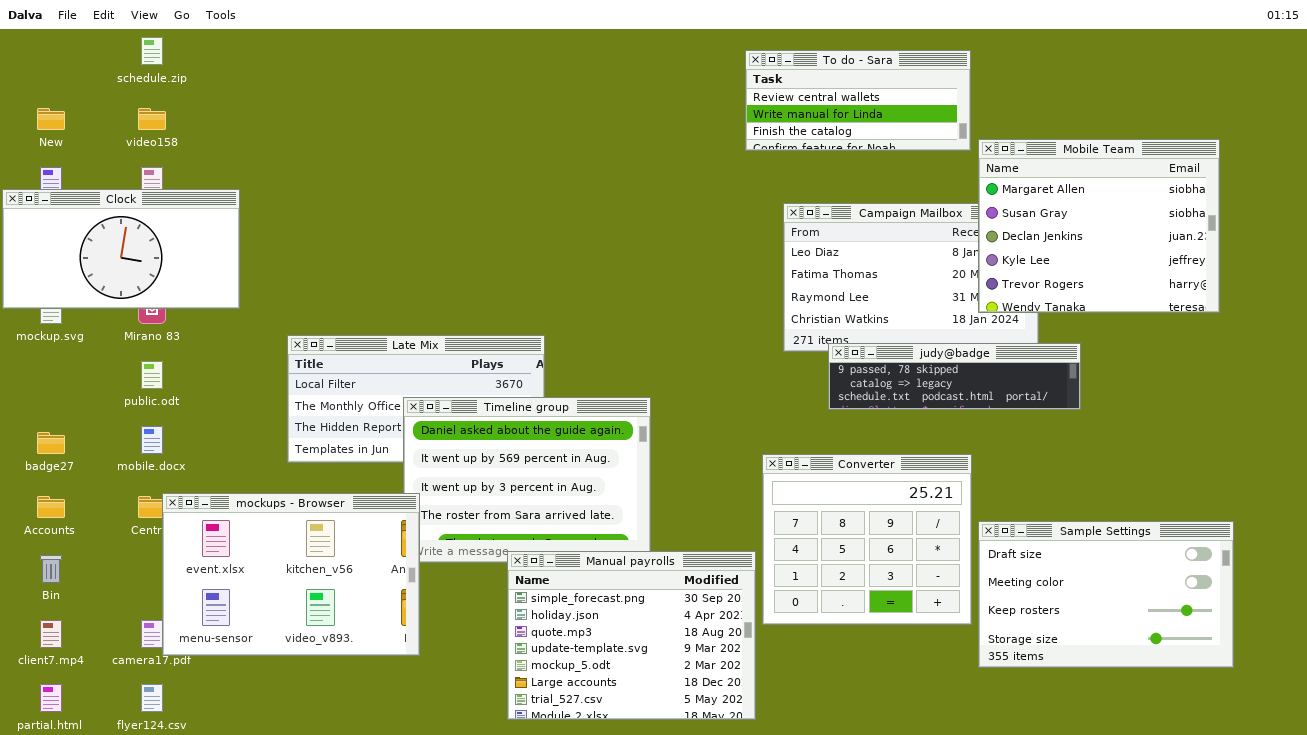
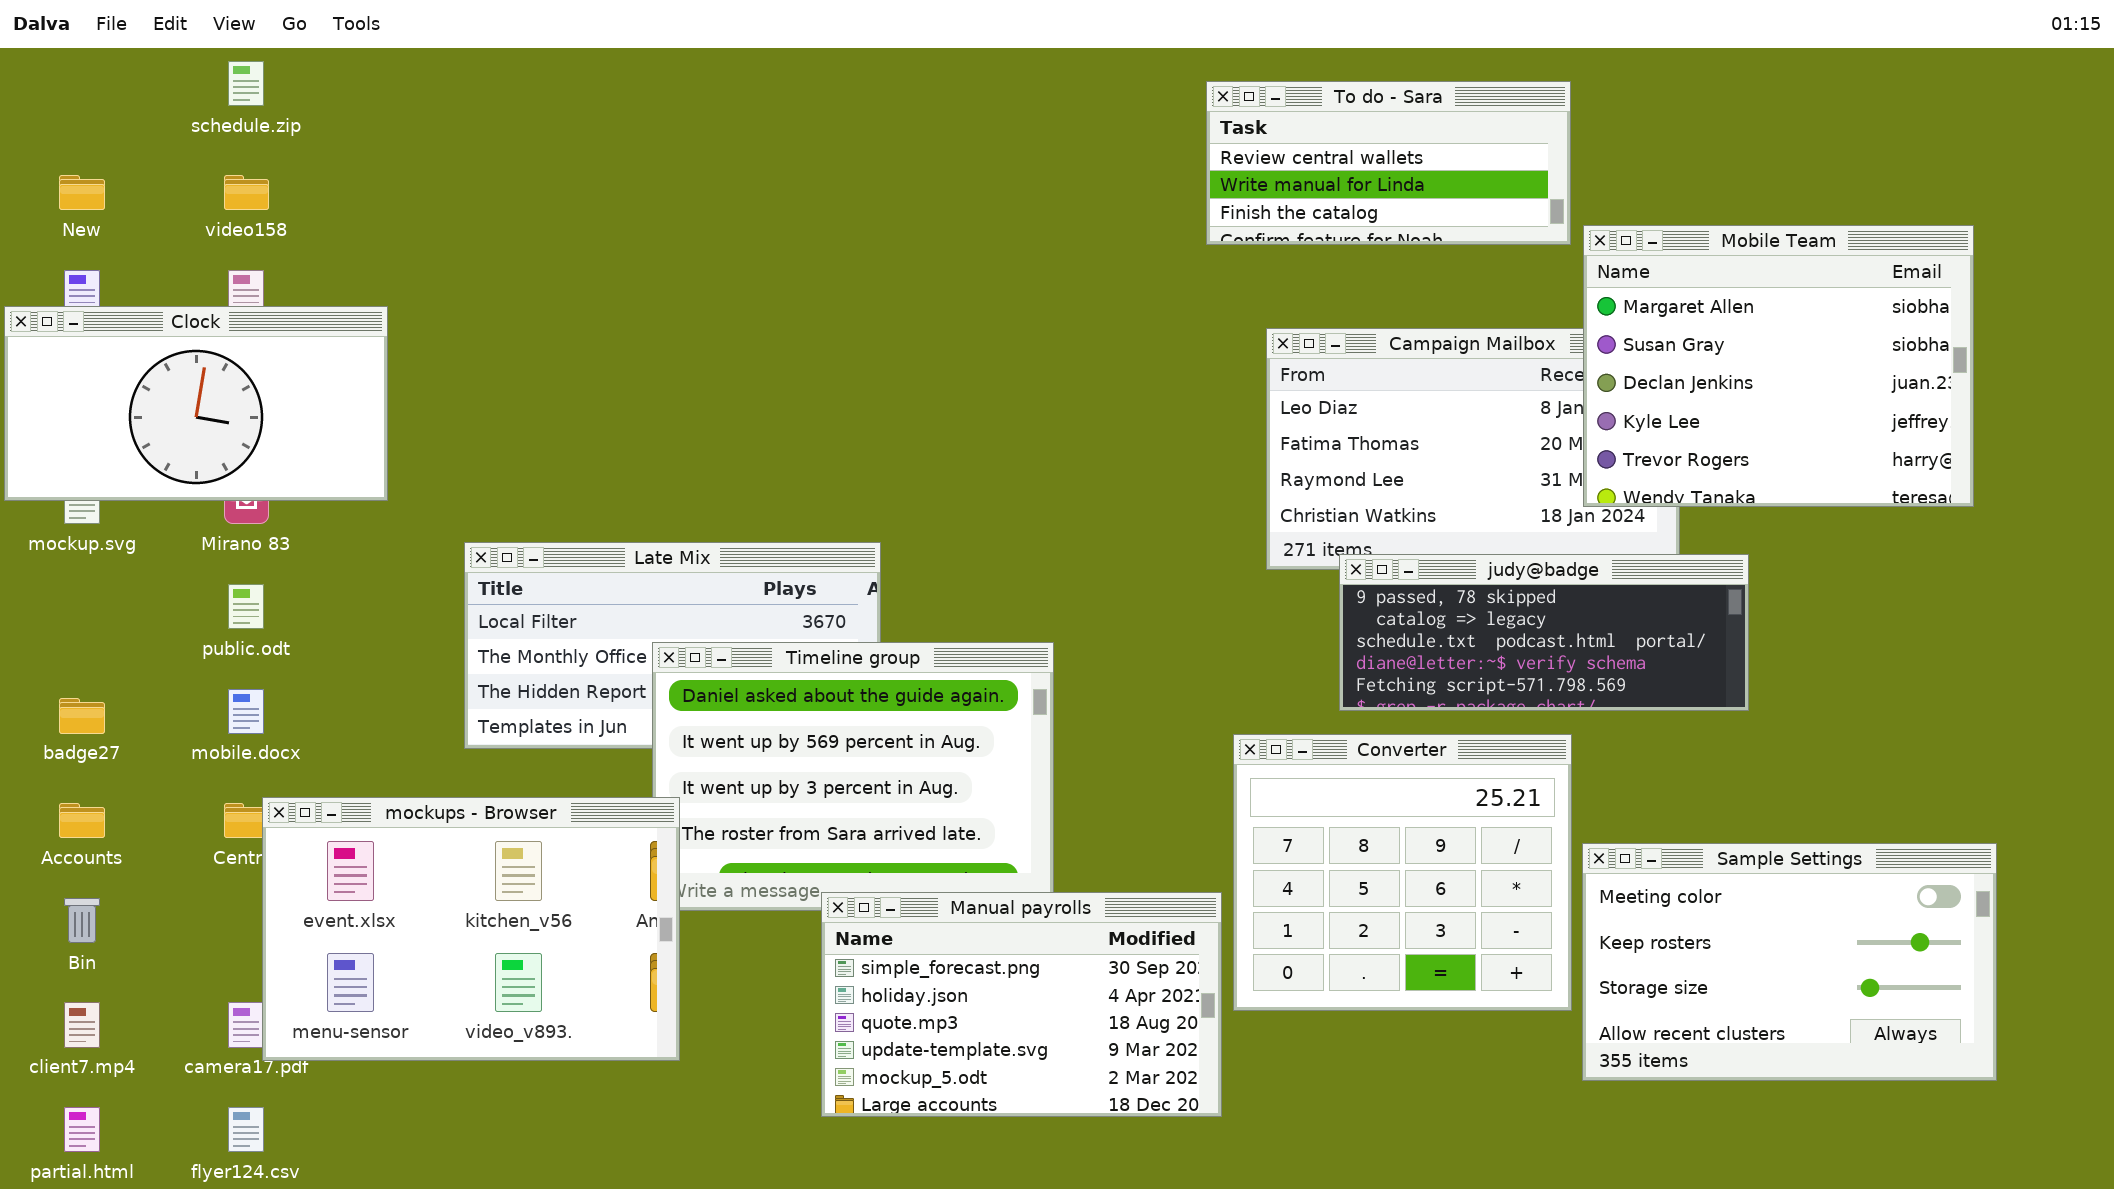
judy@badge: [828,343,1081,410] -> [1339,554,1749,711], resized
Sample Settings: [978,521,1234,668] -> [1582,843,1997,1081], scrolled down 1 row
Manual payrolls: [507,551,756,720] -> [821,892,1222,1117], resized

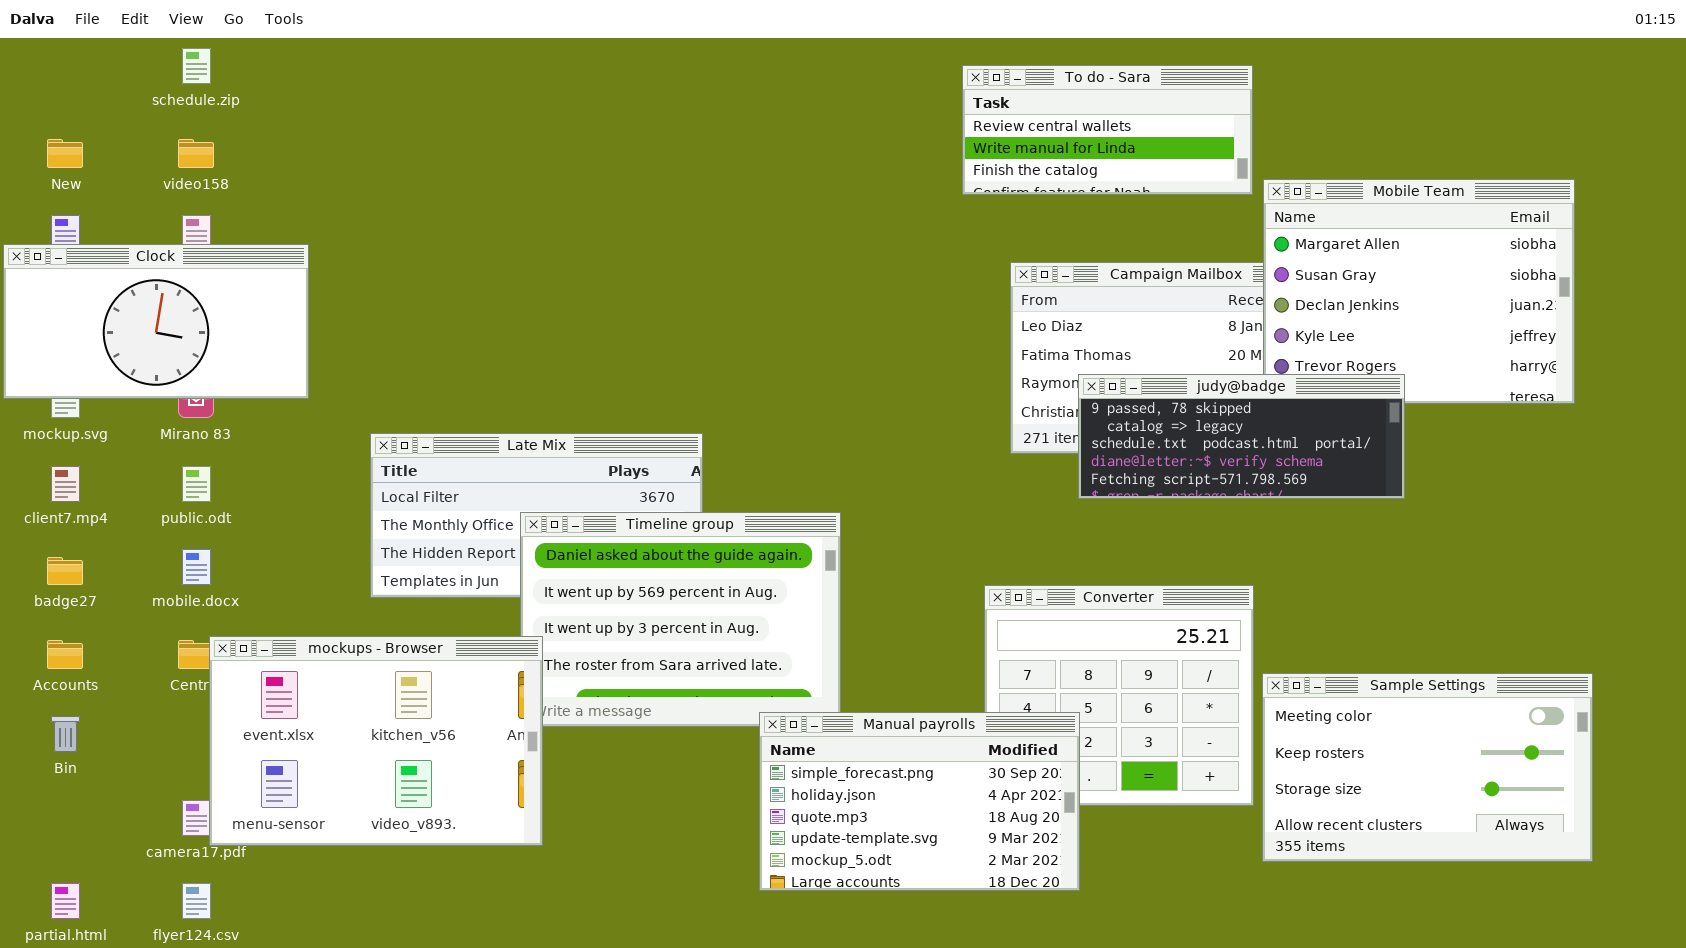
judy@badge: [1339,554,1749,711] -> [1078,374,1405,499], moved
Manual payrolls: [821,892,1222,1117] -> [759,712,1080,891], moved
client7.mp4: [64,1002,100,1048] -> [51,466,80,502], moved

